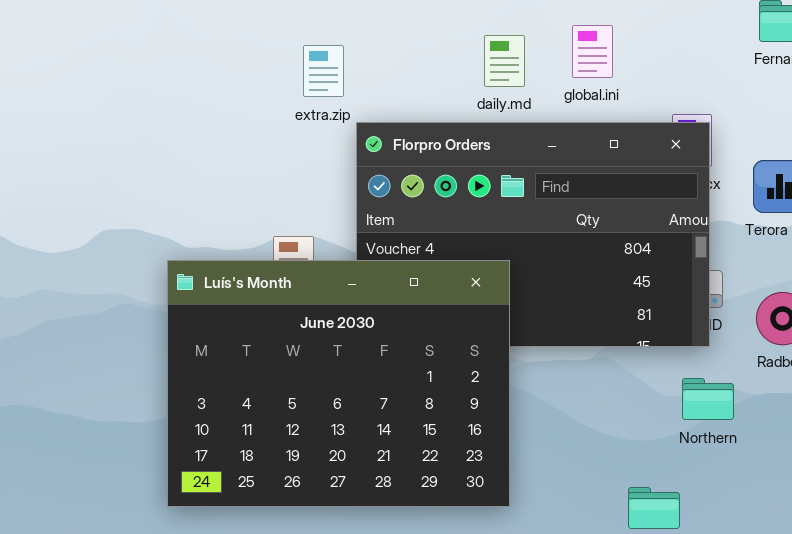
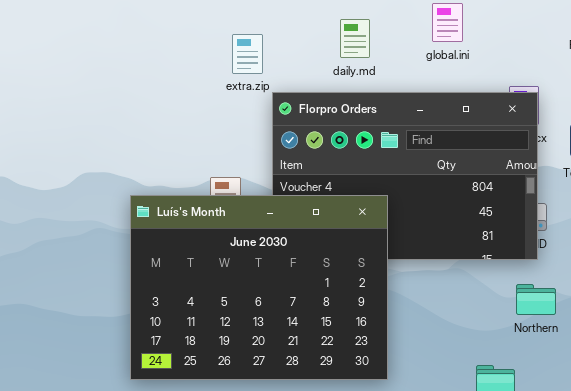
global.ini: [572,25,613,78] -> [432,3,463,42], moved
daily.md: [484,35,525,87] -> [340,19,370,58], moved

